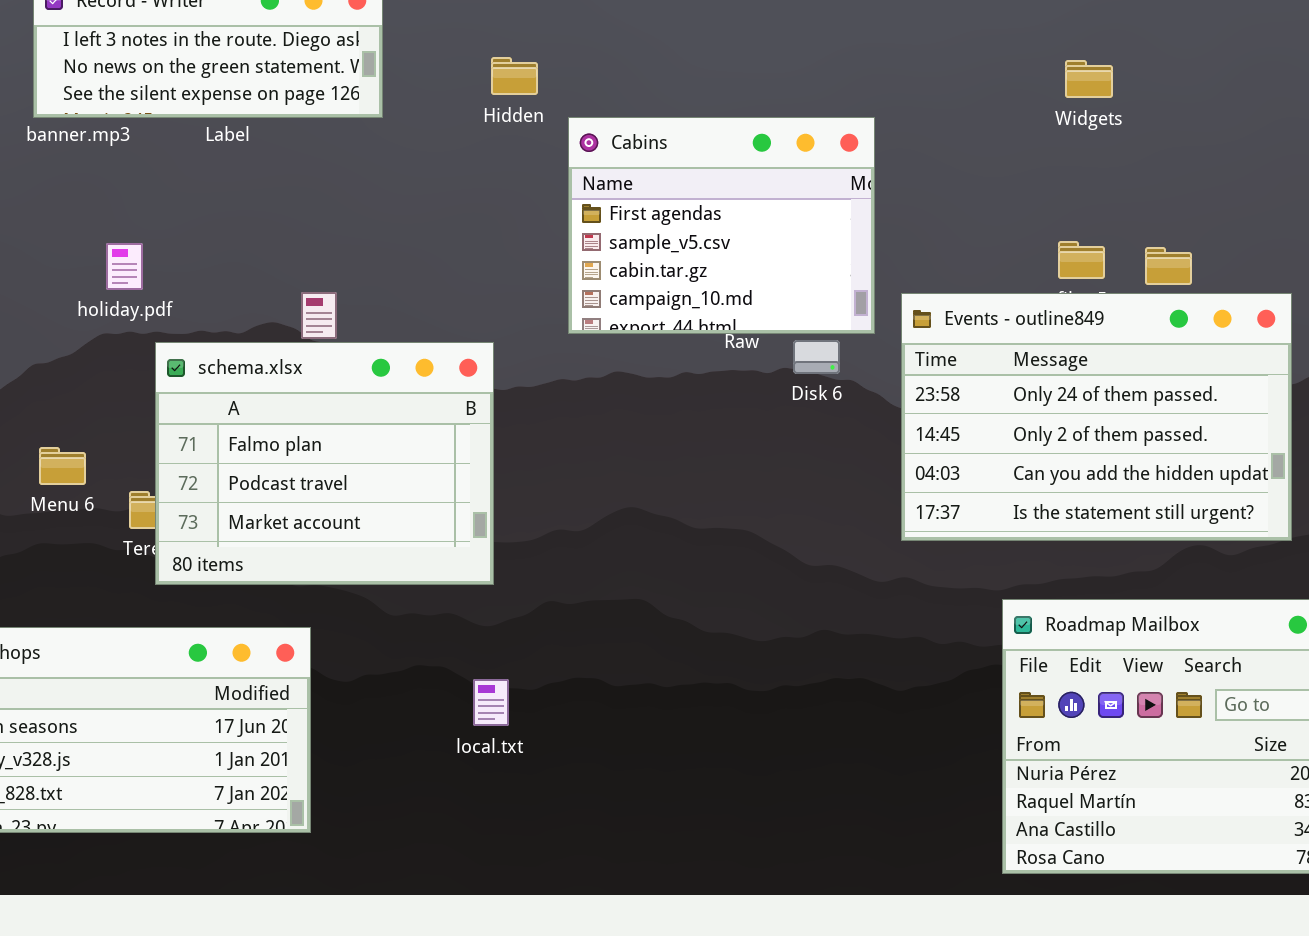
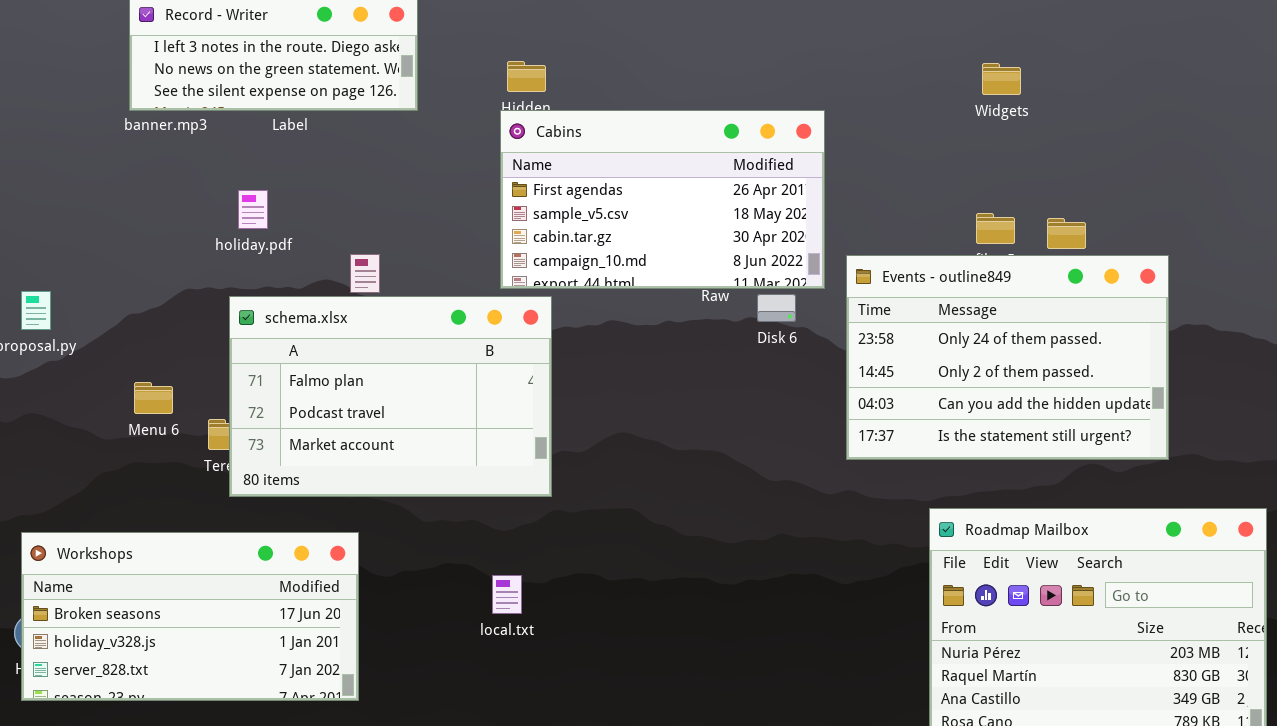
Cabins: [568,117,875,334] -> [500,110,825,289], resized
holiday.pdf: [106,243,143,290] -> [238,190,268,229], moved
schema.xlsx: [155,342,494,585] -> [229,296,552,497], resized

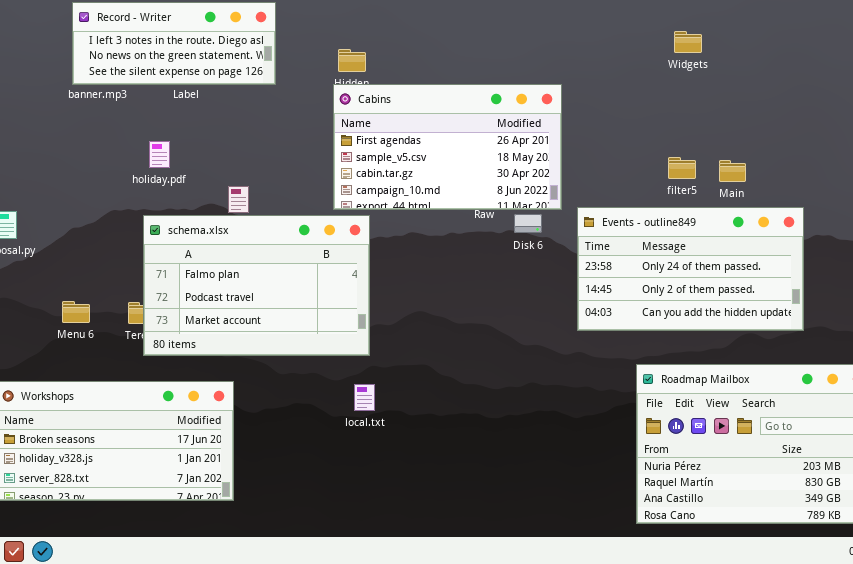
Widgets: [982,63,1021,95] -> [674,31,702,53], moved
Events - outline849: [846,255,1169,460] -> [577,207,804,331], resized
Menu 6: [134,382,173,414] -> [62,301,90,323], moved
local.txt: [492,575,522,614] -> [354,384,375,411], moved

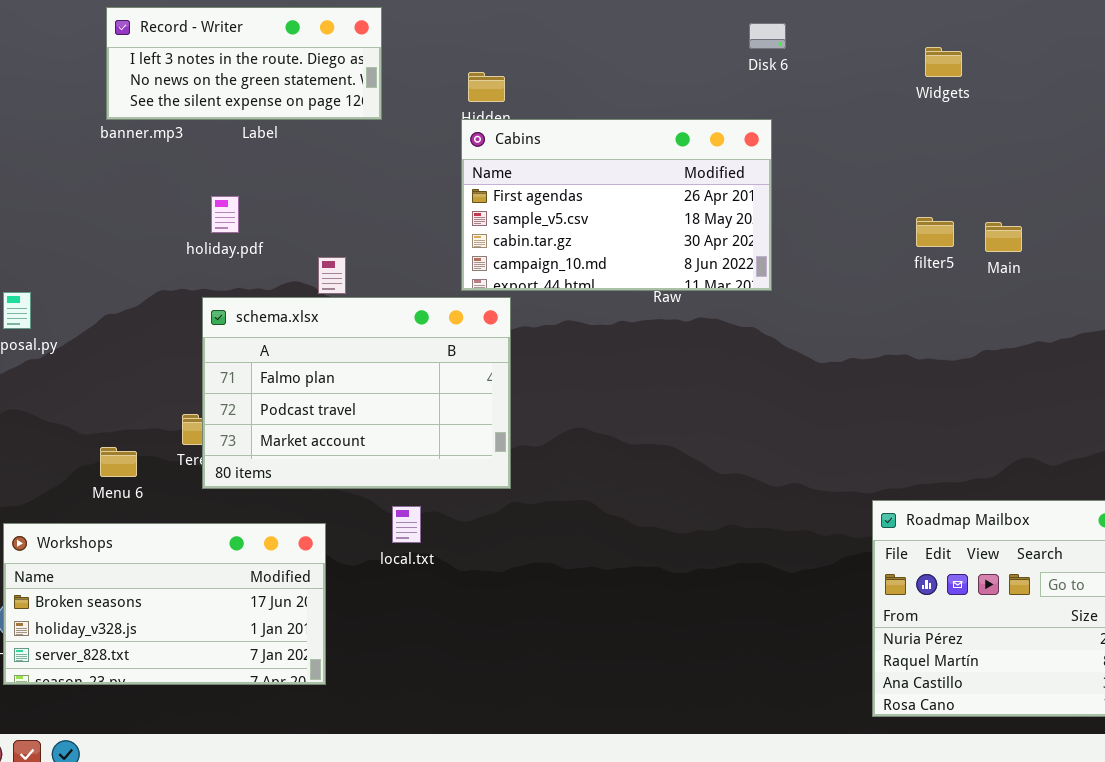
Events - outline849: [577,207,804,331] -> none, closed
Disk 6: [514,214,542,233] -> [749,23,786,49], moved
Menu 6: [62,301,90,323] -> [100,447,137,477], moved
local.txt: [354,384,375,411] -> [392,506,421,543], moved

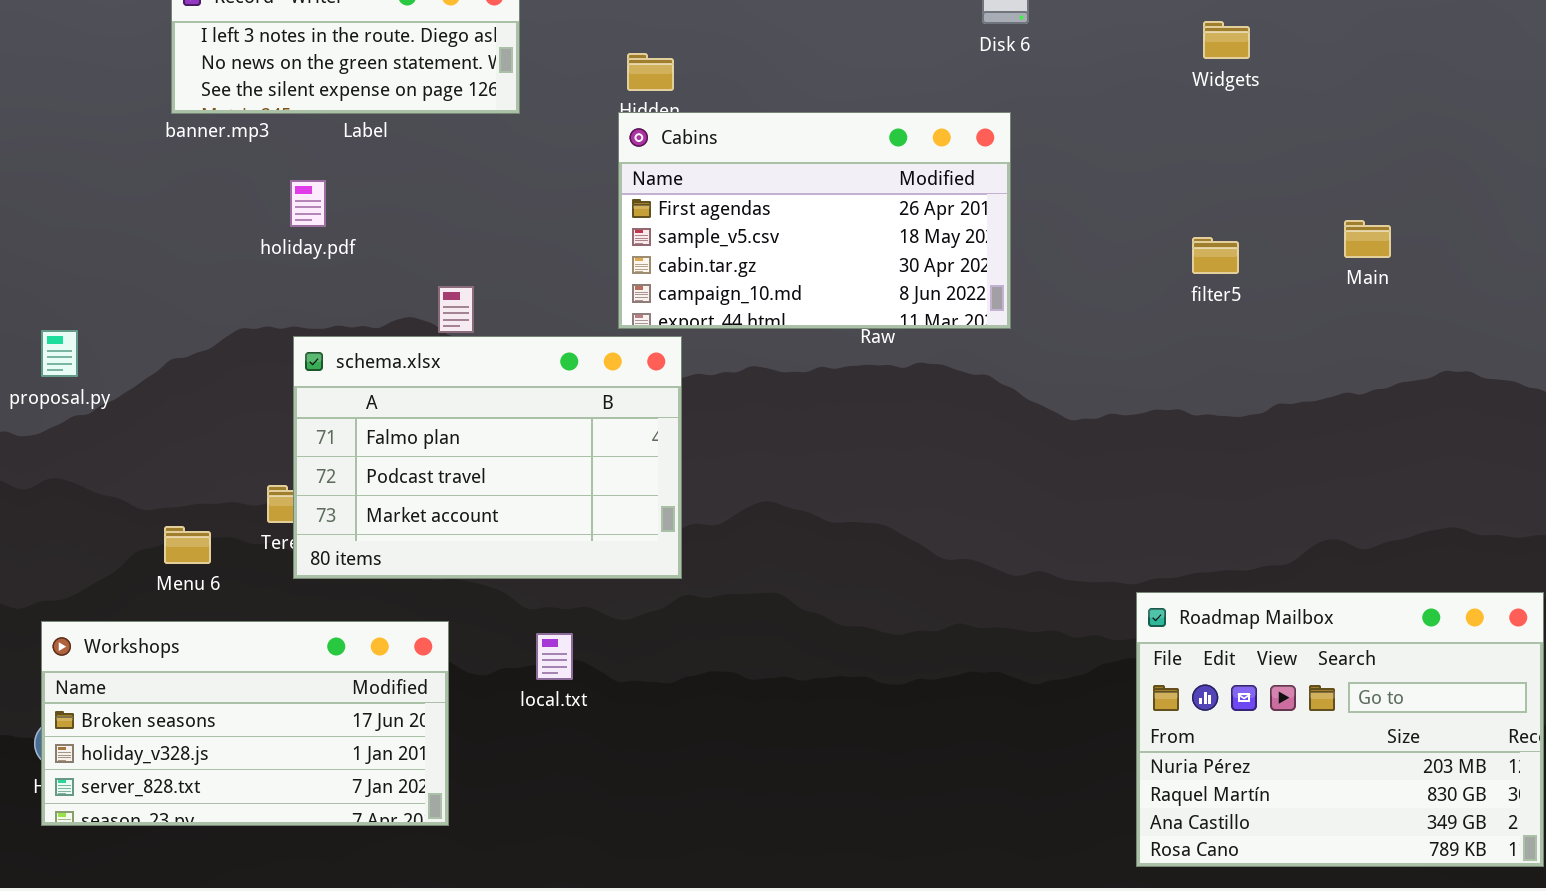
holiday.pdf: [211,196,239,233] -> [290,180,326,227], moved
Main: [985,222,1022,252] -> [1344,220,1391,258], moved
local.txt: [392,506,421,543] -> [536,633,573,680], moved

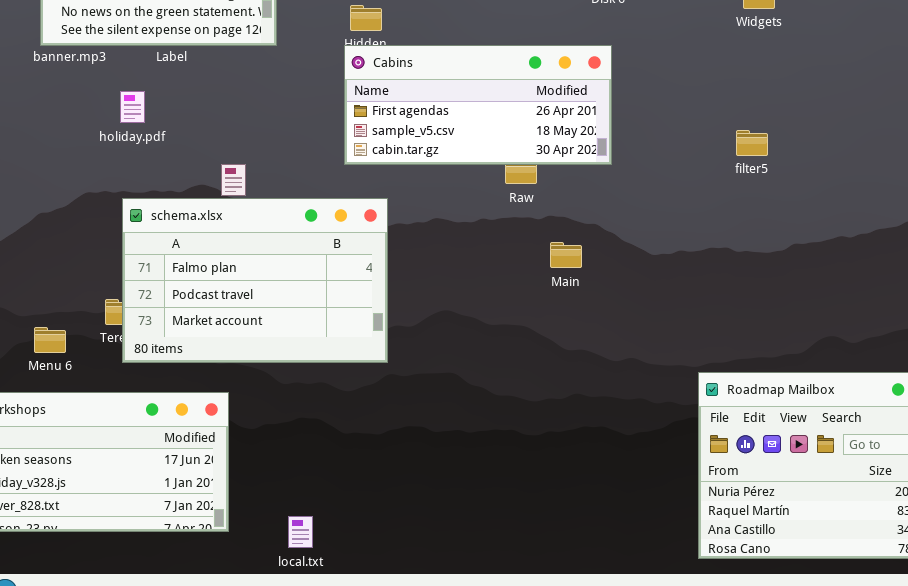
Cabins: [618,112,1011,329] -> [344,45,612,165], resized
Main: [1344,220,1391,258] -> [550,242,582,268], moved
local.txt: [536,633,573,680] -> [288,516,313,548], moved

